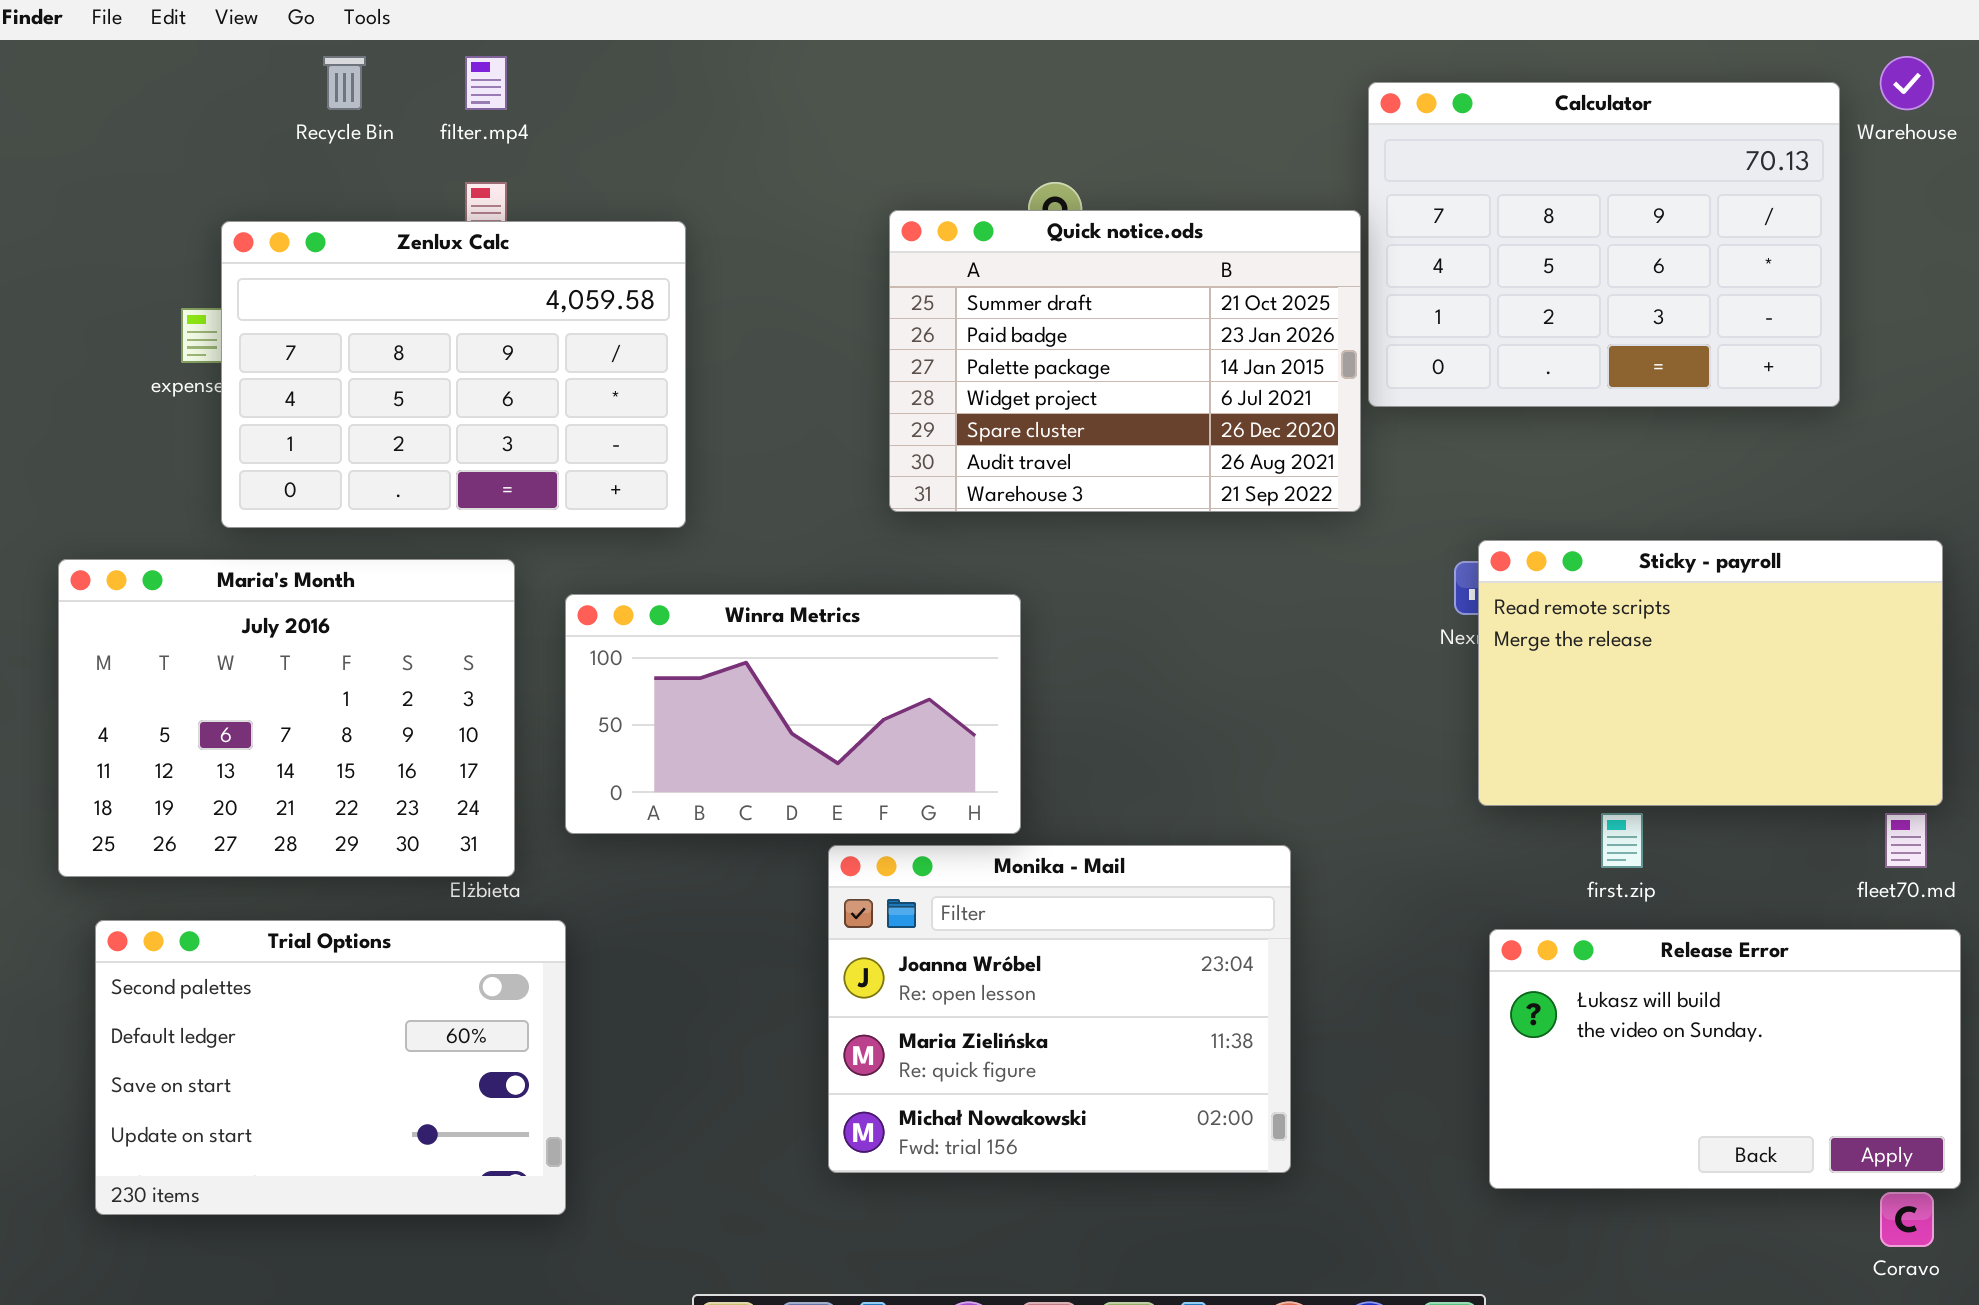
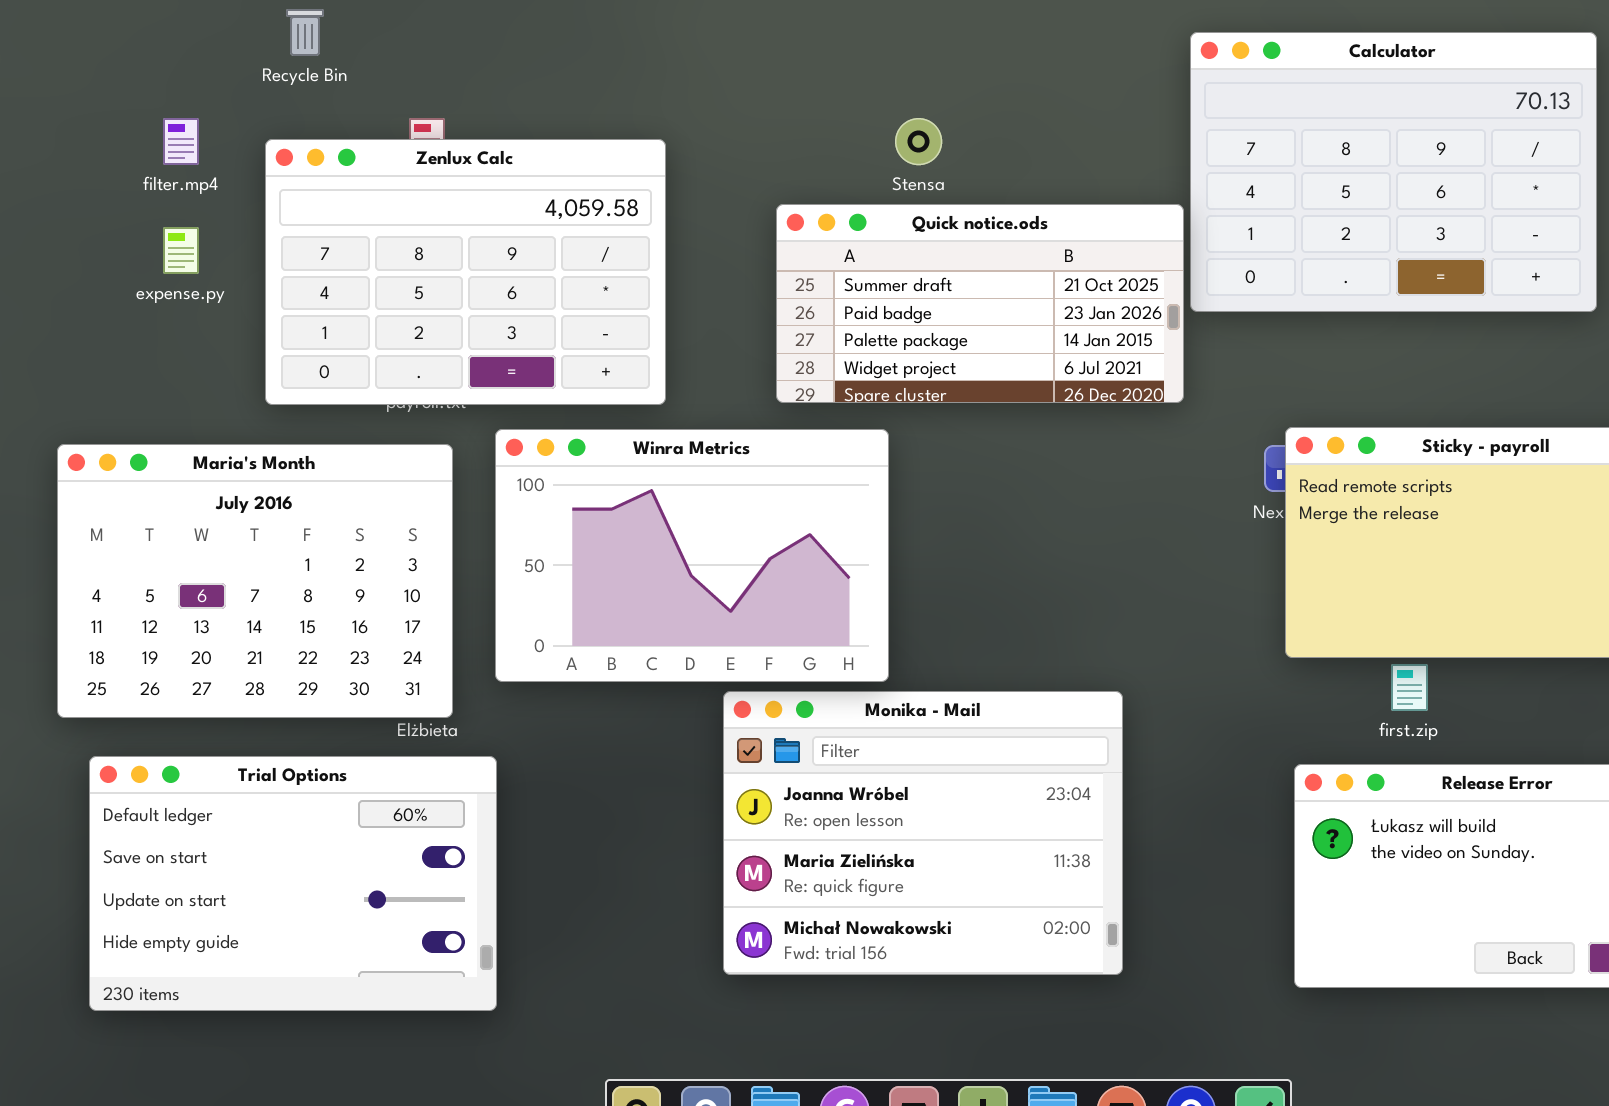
filter.mp4: [465,56,507,110] -> [163,118,199,165], moved
Quick notice.ods: [889,210,1361,512] -> [776,204,1184,403], resized
Zenlux Calc: [221,221,686,528] -> [265,139,666,405], moved
Winra Metrics: [565,594,1021,834] -> [495,429,889,682], resized
Trial Options: [95,920,566,1215] -> [89,756,497,1011], scrolled down 1 row

